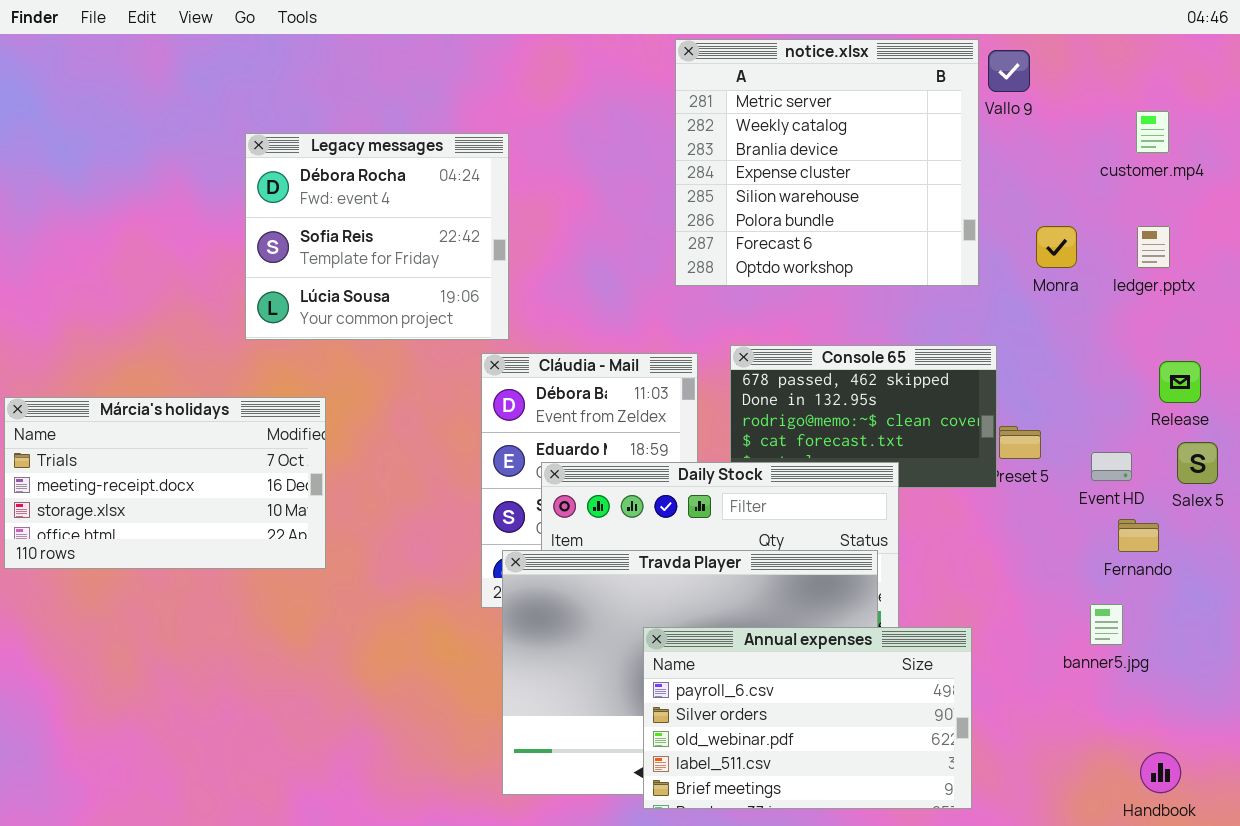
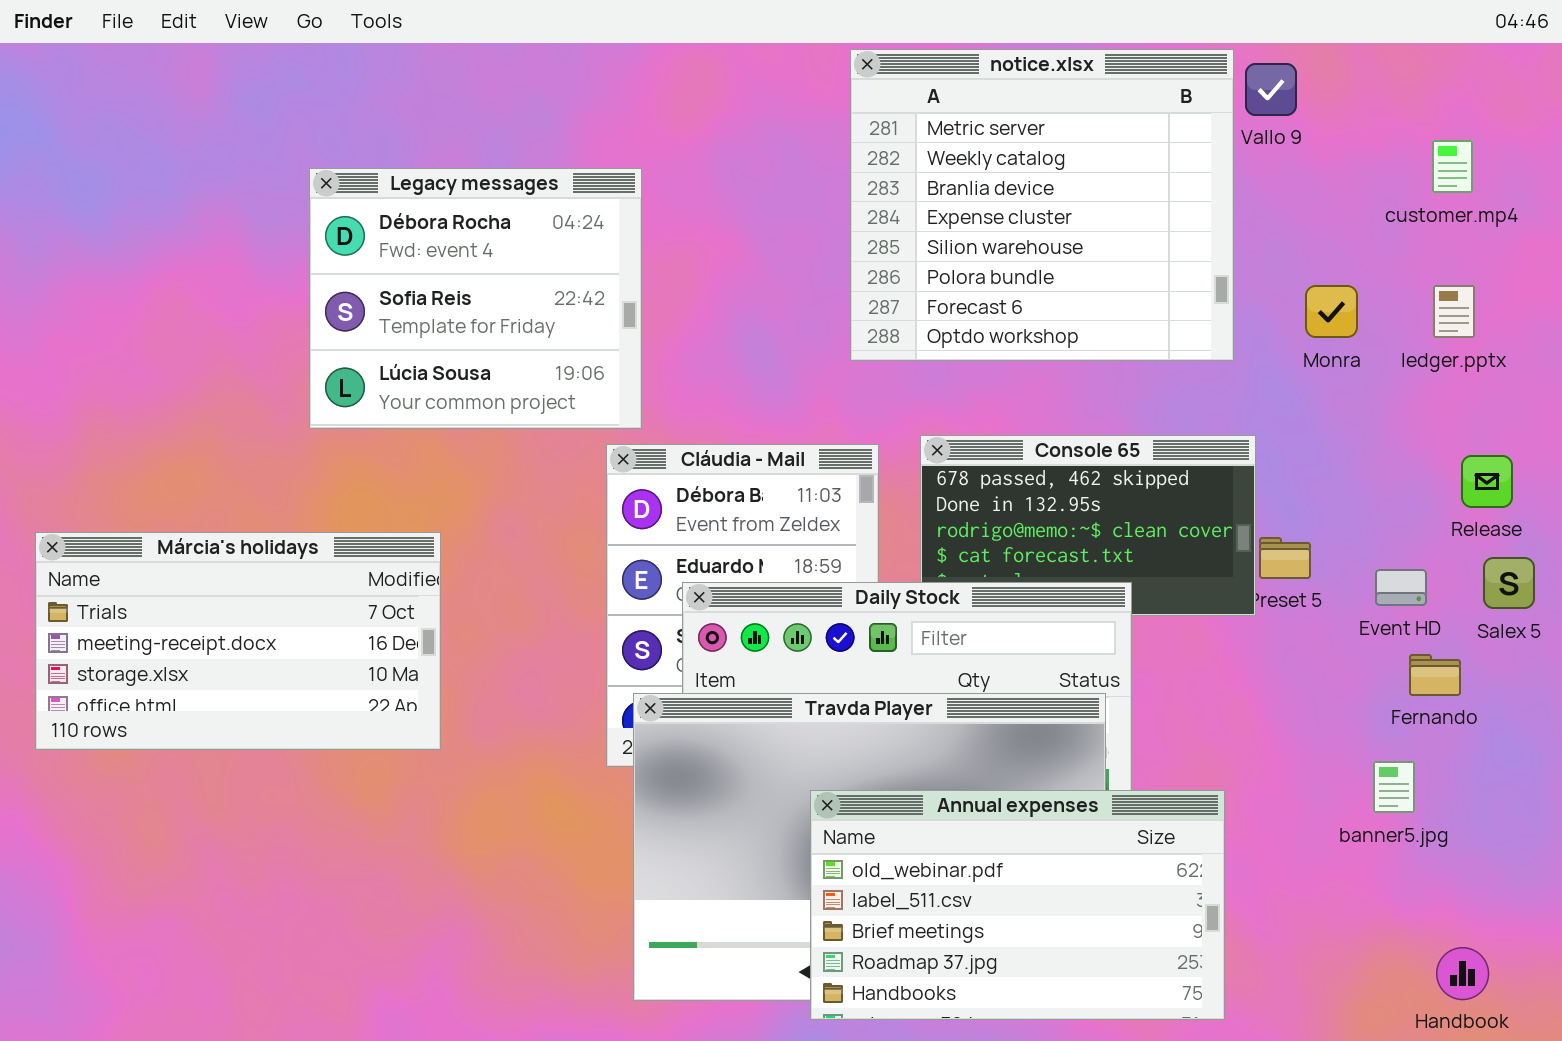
Márcia's holidays: [4,397,326,569] -> [35,532,441,750], moved
Annual expenses: [643,627,972,809] -> [810,790,1225,1020], scrolled down 2 rows

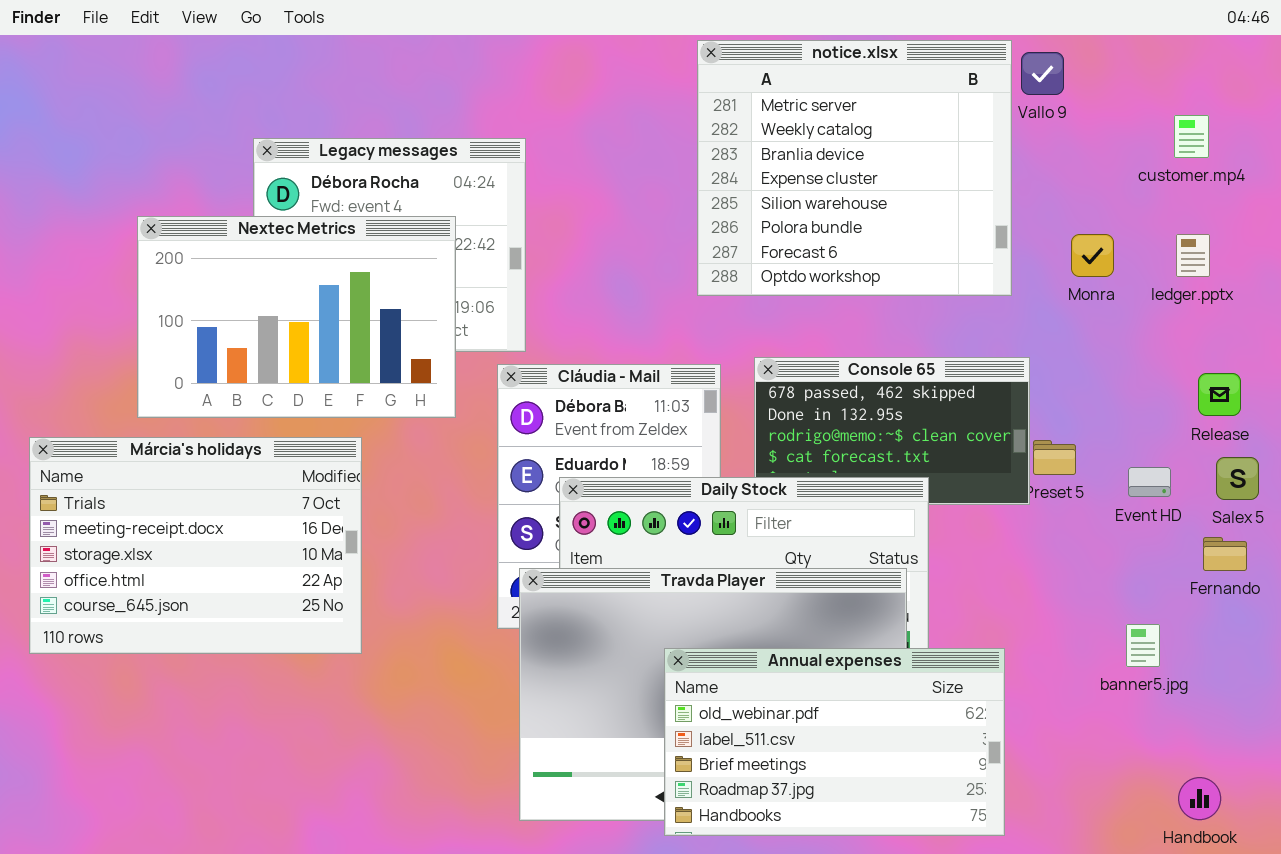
Nextec Metrics: none -> [137,216,456,418], opened
Márcia's holidays: [35,532,441,750] -> [29,437,362,654], resized
Fernando: [1409,654,1461,696] -> [1203,537,1247,571], moved

